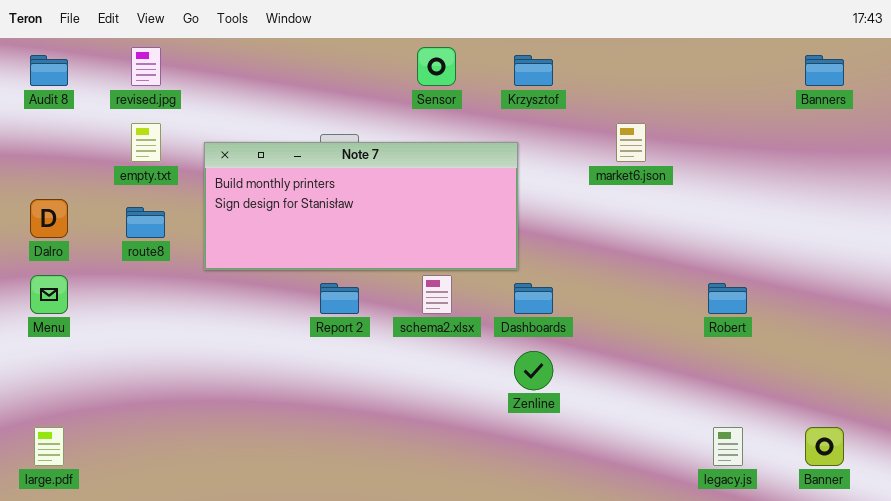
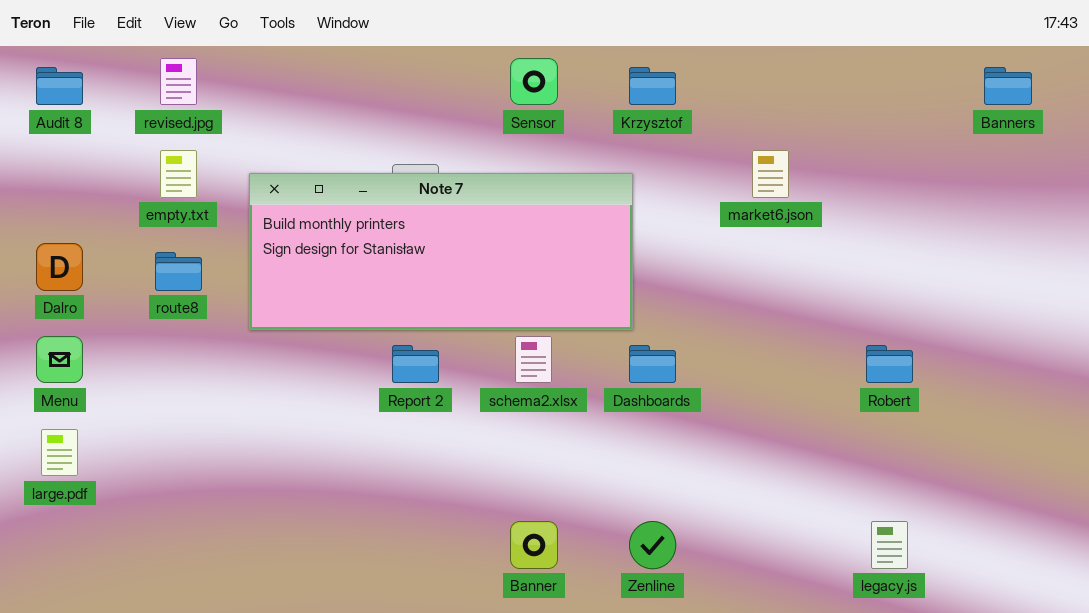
Zenline: [514,351,553,390] -> [629,521,676,569], moved
large.pdf: [34,427,64,466] -> [41,429,78,476], moved
Banner: [805,427,844,466] -> [510,521,558,569], moved

